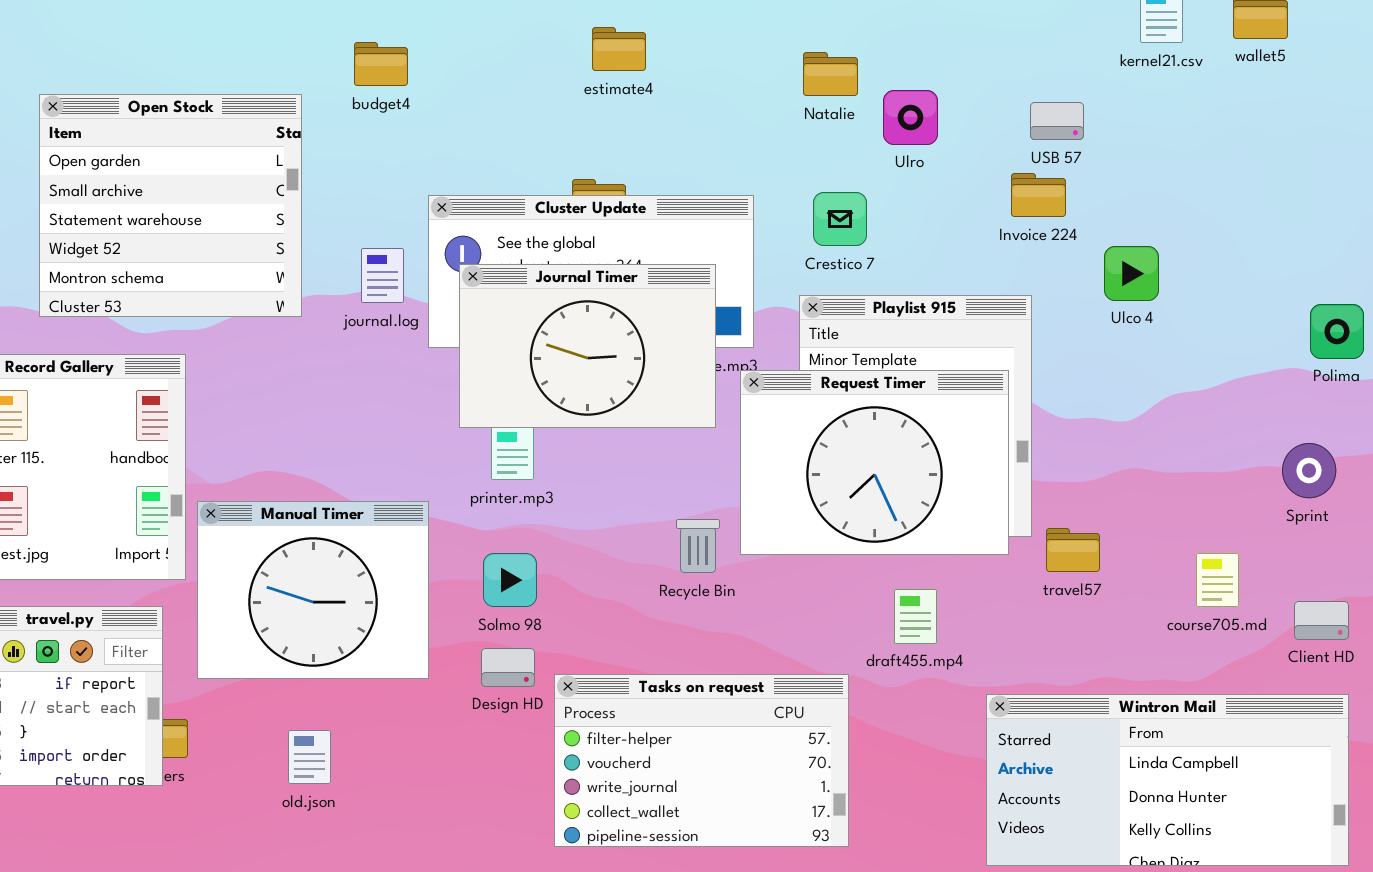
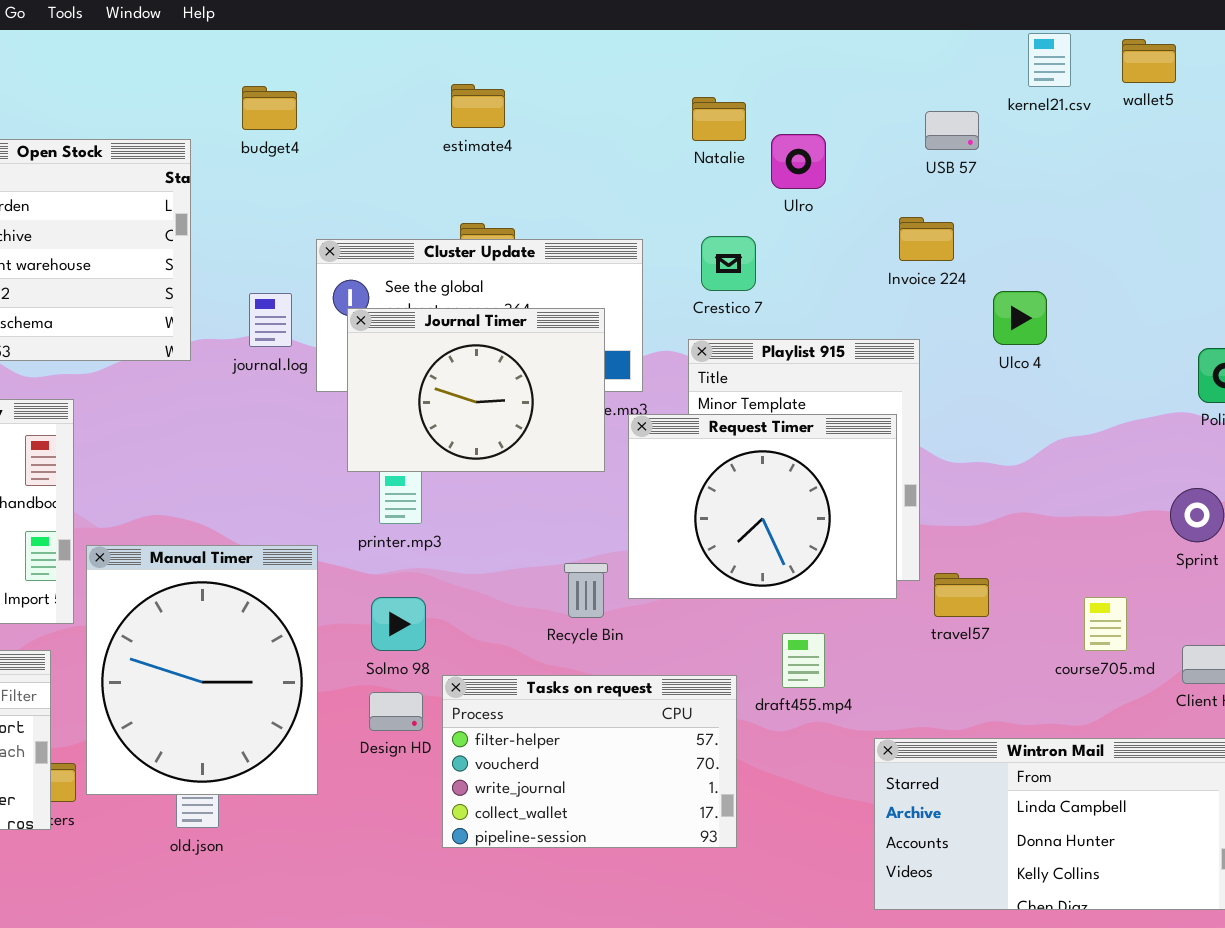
estimate4: [592,27,646,71] -> [451,84,505,128], moved
USB 57: [1030,102,1084,140] -> [925,111,979,150], moved
Manual Timer: [197,501,429,679] -> [86,545,318,795], resized
Tasks on request: [554,674,849,847] -> [442,675,737,848], moved

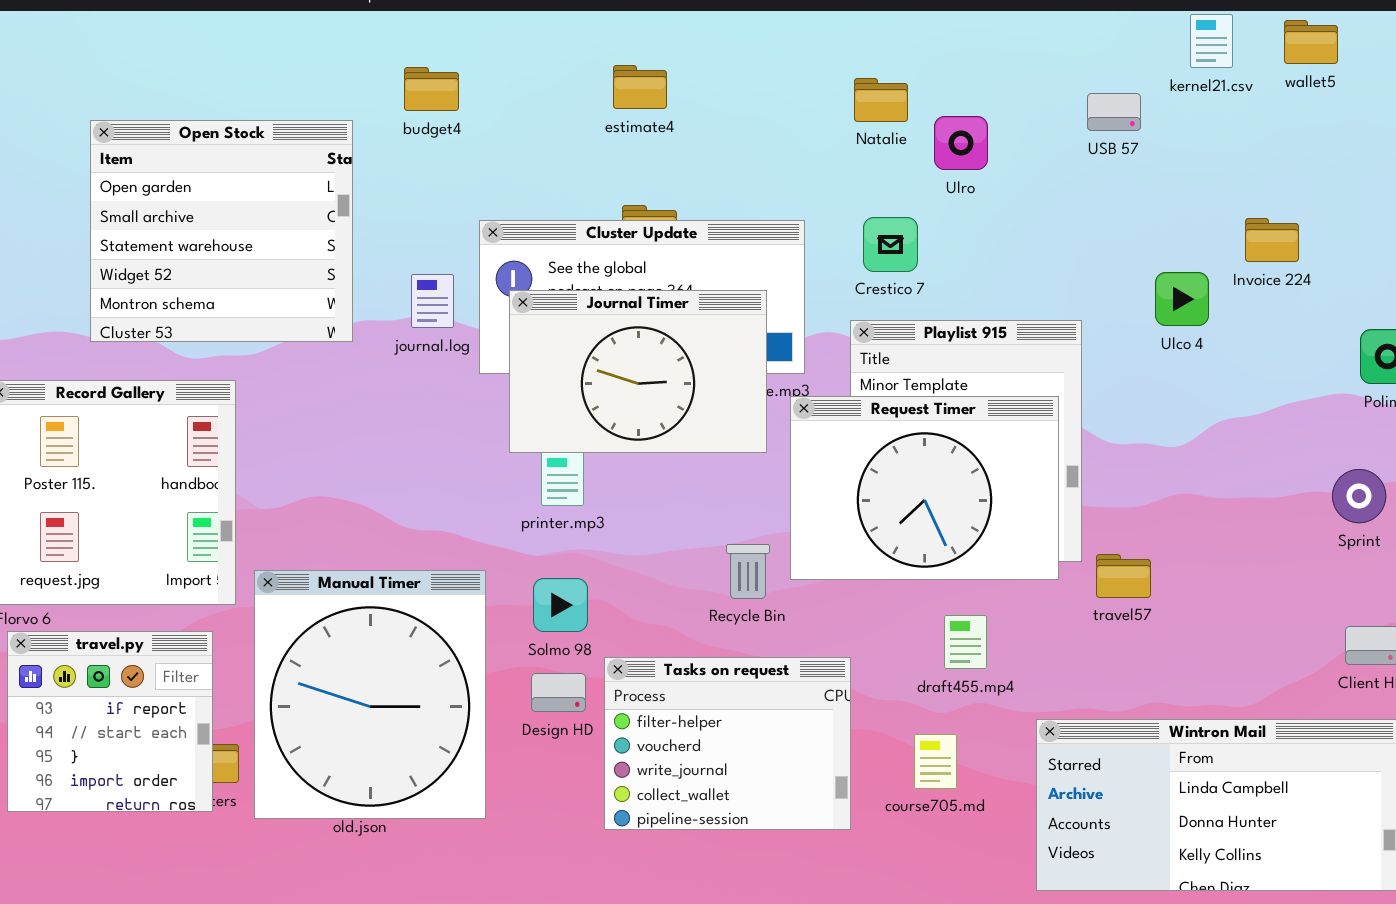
Invoice 224: [899,217,954,261] -> [1245,218,1299,262], moved
Manual Timer: [86,545,318,795] -> [254,570,486,819], moved
course705.md: [1084,597,1127,651] -> [914,734,957,789], moved
Tasks on request: [442,675,737,848] -> [604,657,851,830], resized

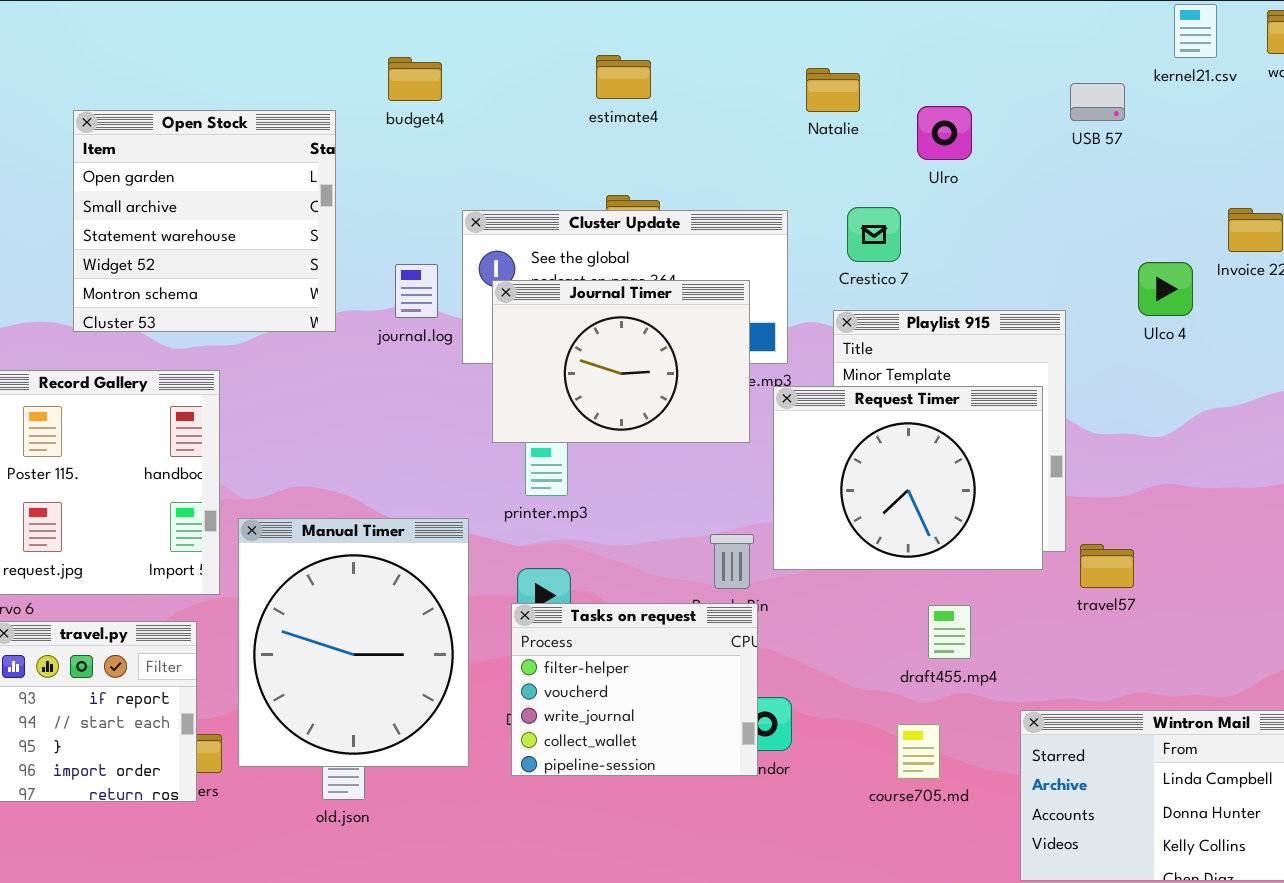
Natalie: [854,78,908,122] -> [806,68,860,112], moved
Manual Timer: [254,570,486,819] -> [238,518,469,767], moved
Tasks on request: [604,657,851,830] -> [511,603,758,776], moved

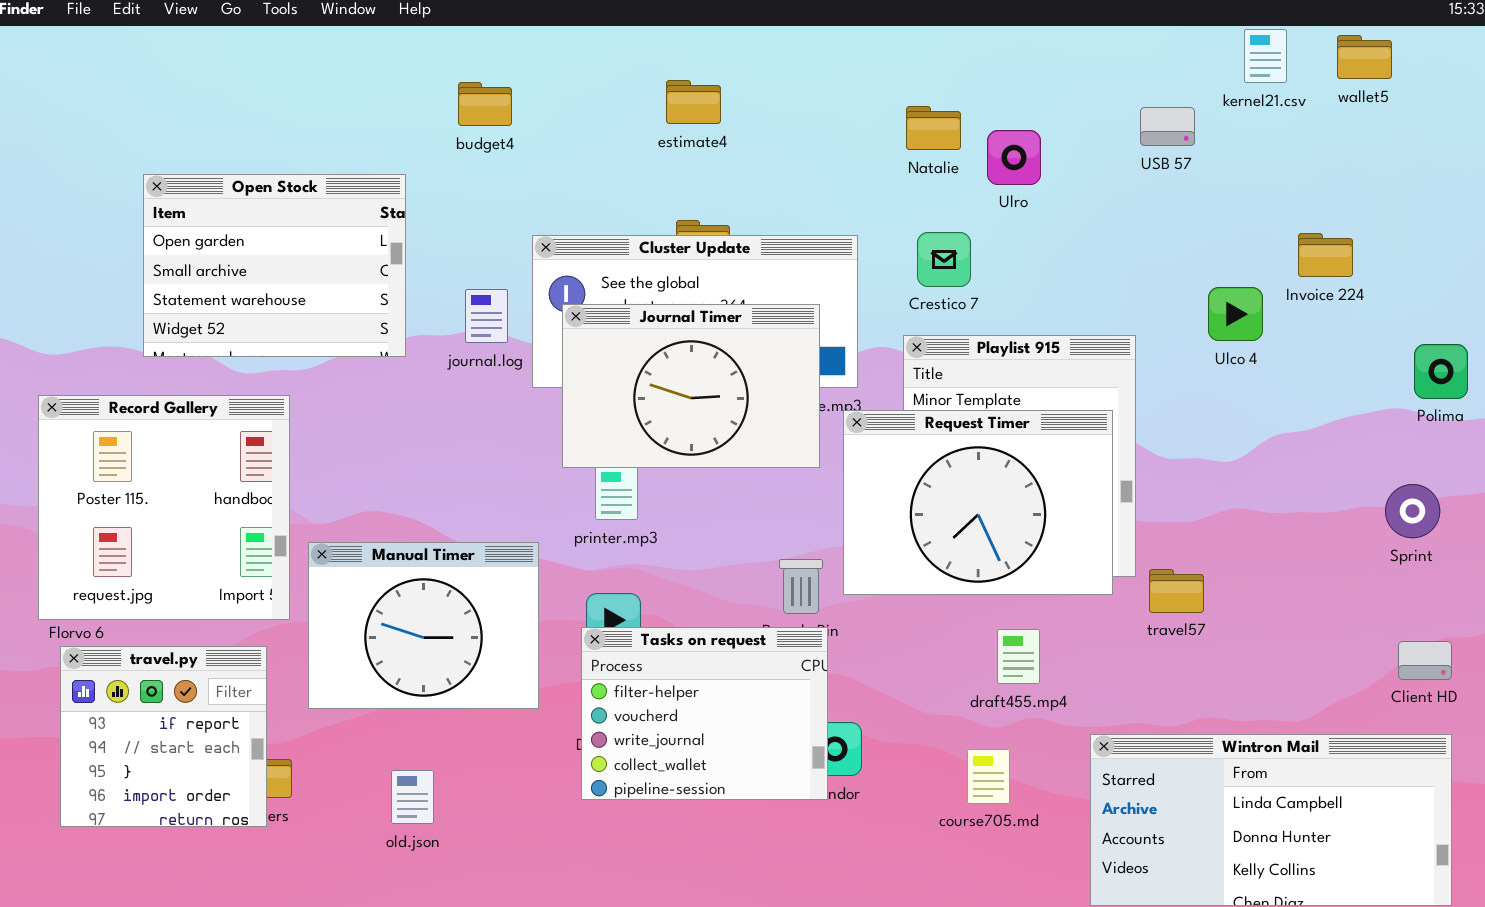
Natalie: [806,68,860,112] -> [906,106,961,150], moved
Open Stock: [73,110,336,332] -> [143,174,406,357], resized
Manual Timer: [238,518,469,767] -> [308,542,539,709], resized

